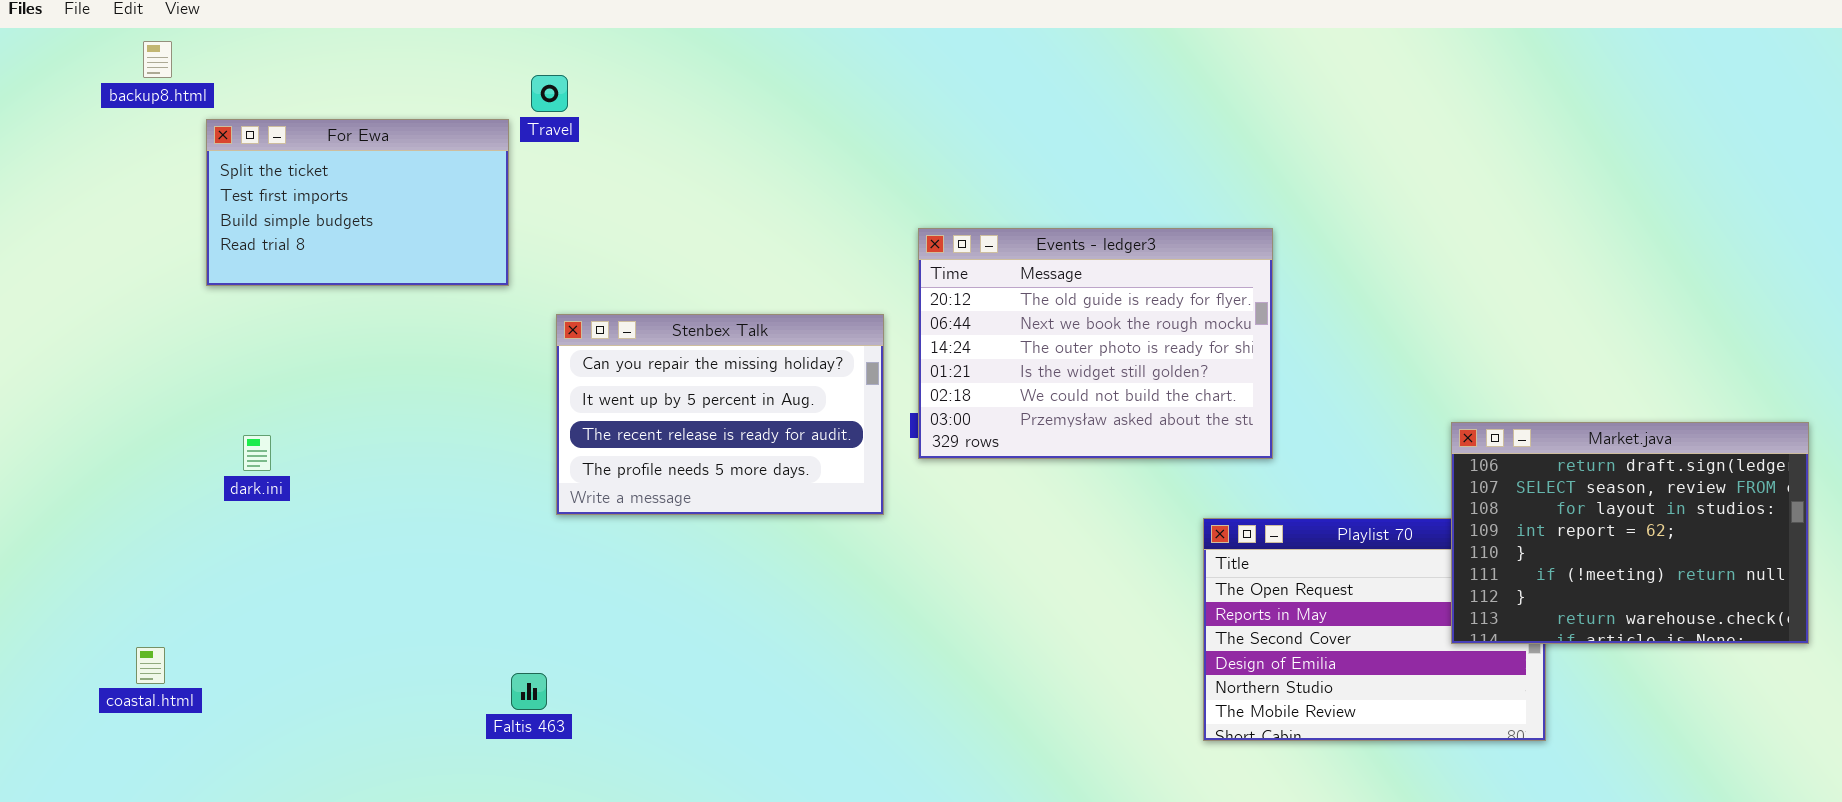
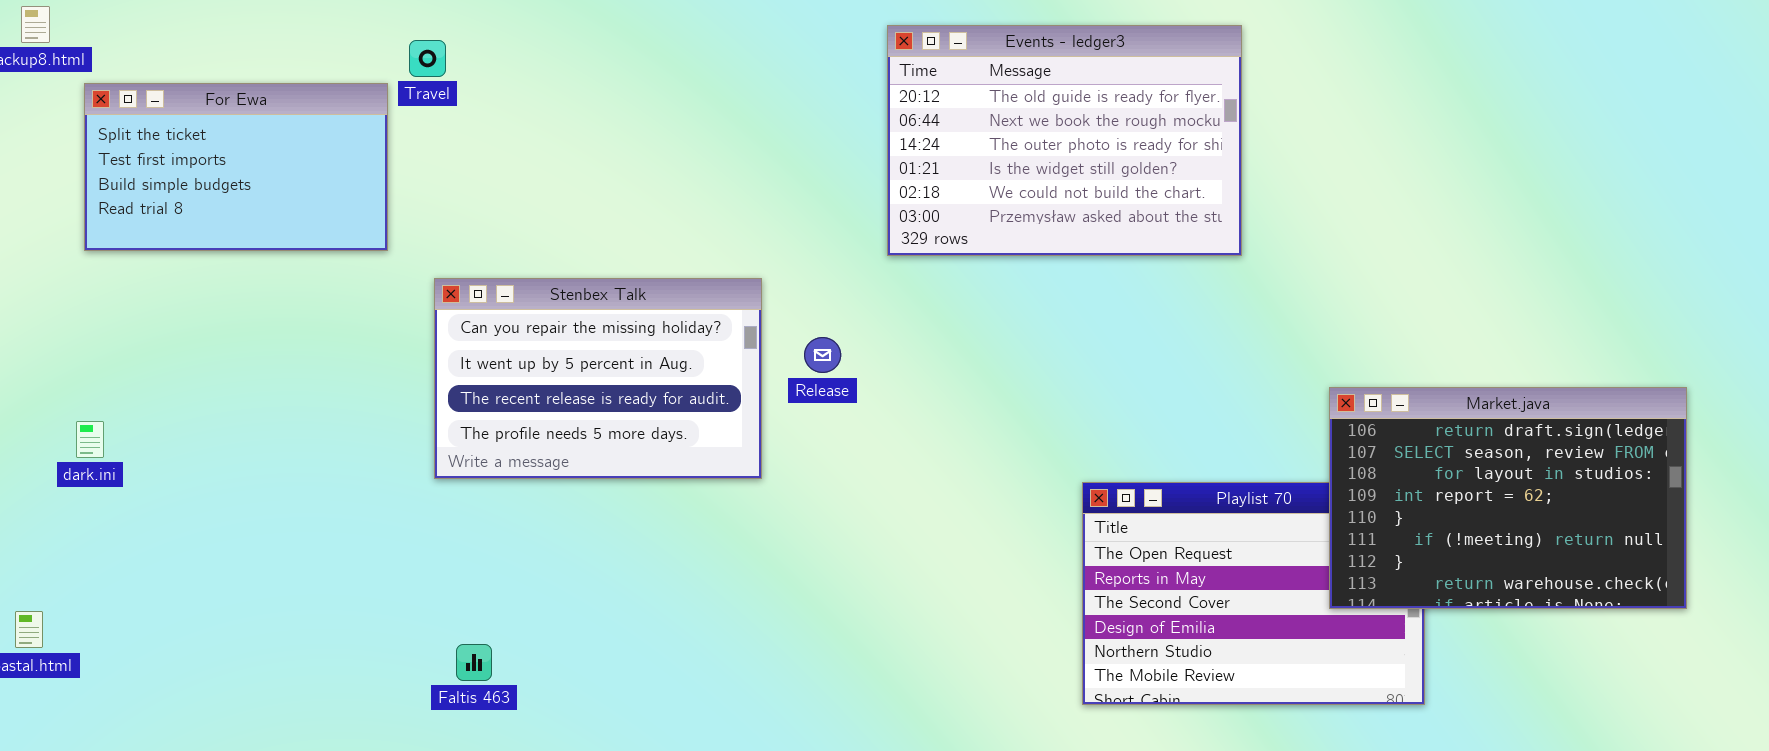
Events - ledger3: [918,228,1273,459] -> [887,25,1242,256], moved
dark.ini: [243,435,271,471] -> [76,421,104,458], moved
Faltis 463: [511,673,547,710] -> [456,644,492,681], moved

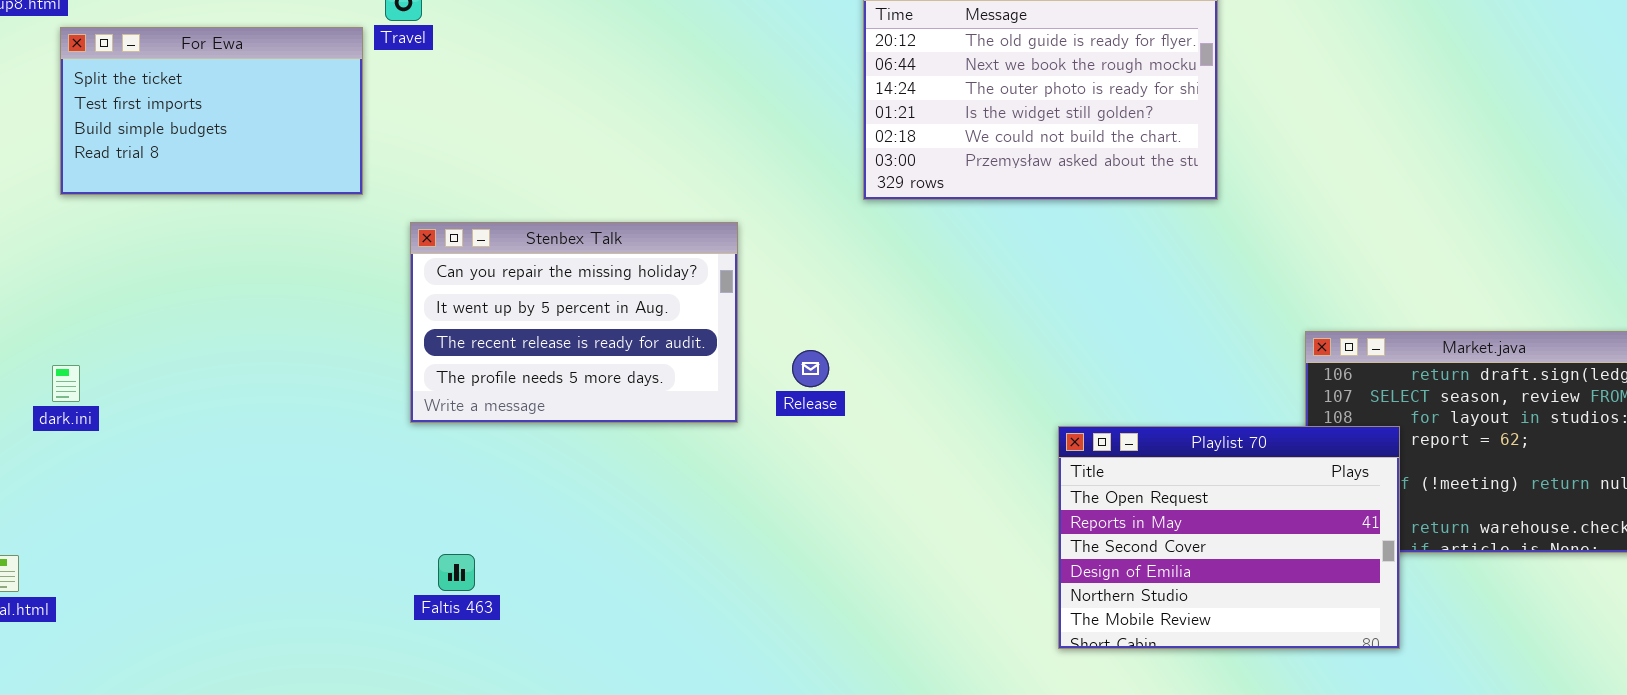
Release: [804,337,841,373] -> [792,350,829,387], moved
Playlist 70: [1082,482,1425,705] -> [1058,426,1400,649], raised
Faltis 463: [456,644,492,681] -> [438,554,475,591], moved

